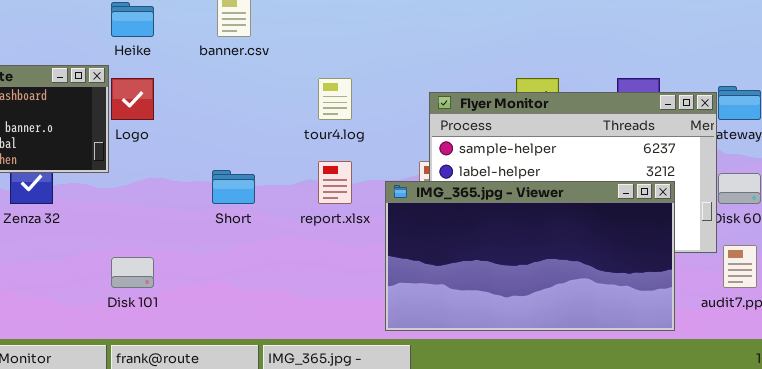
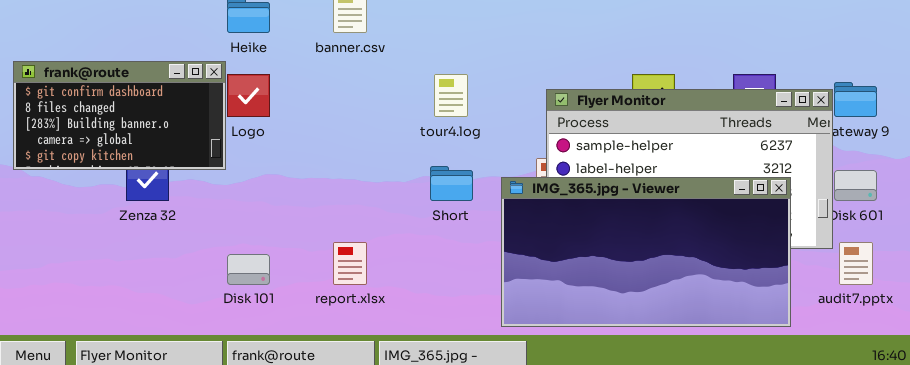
report.xlsx: [318,161,352,204] -> [333,242,367,285], moved
Short: [212,170,255,204] -> [430,166,473,201], moved

